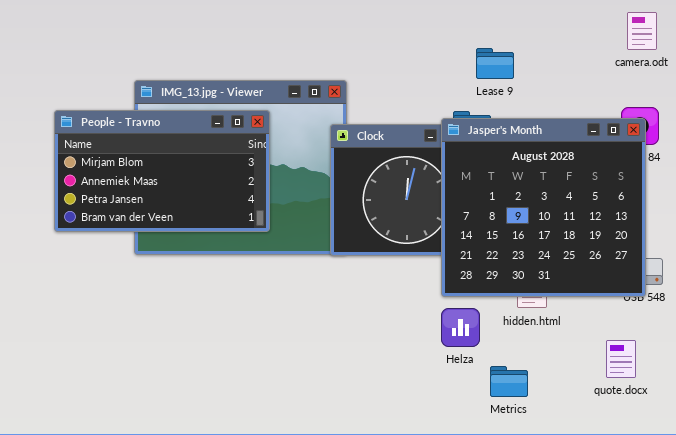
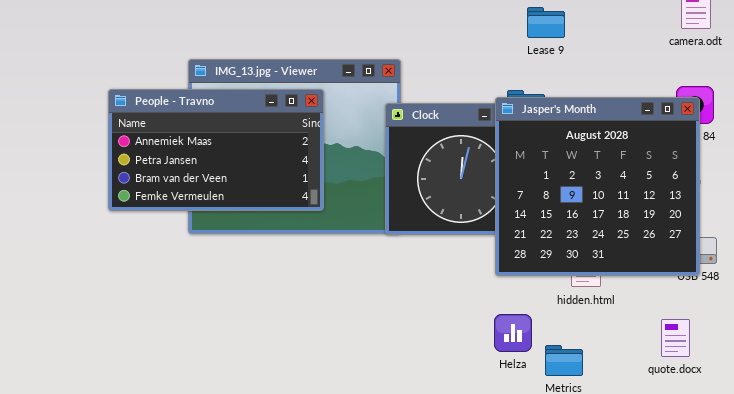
Lease 9: [476,48,514,79] -> [527,7,565,38], moved
People - Travno: [54,110,270,232] -> [108,89,324,211], scrolled down 1 row
Helza: [441,308,480,347] -> [494,314,532,352], moved

